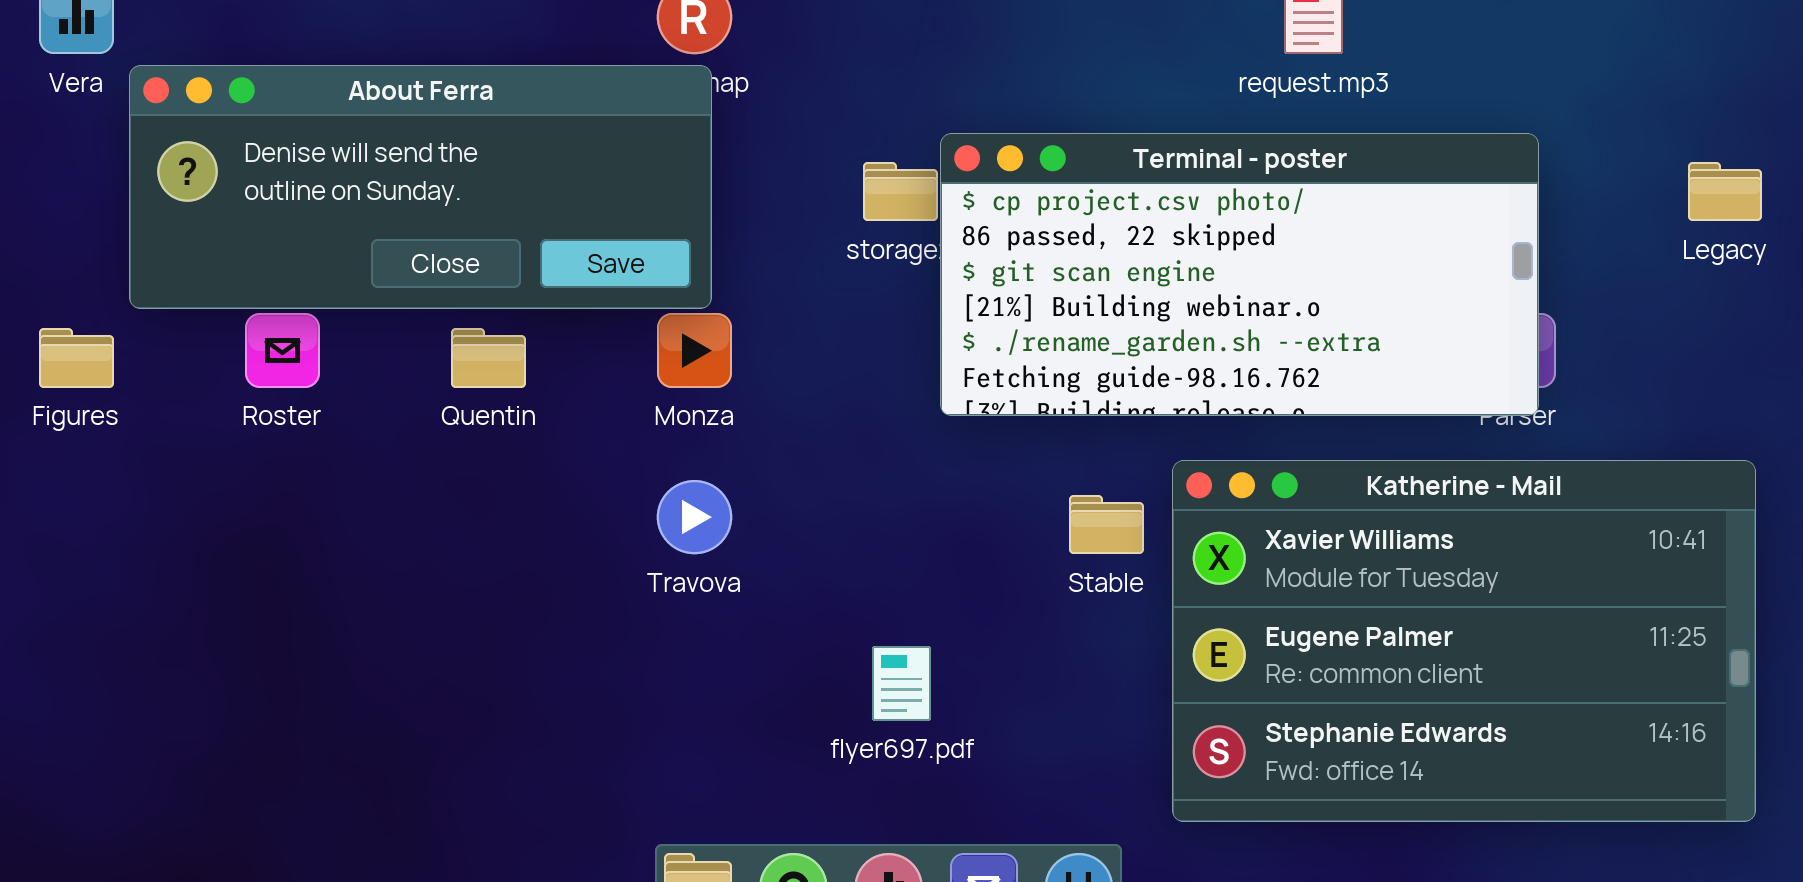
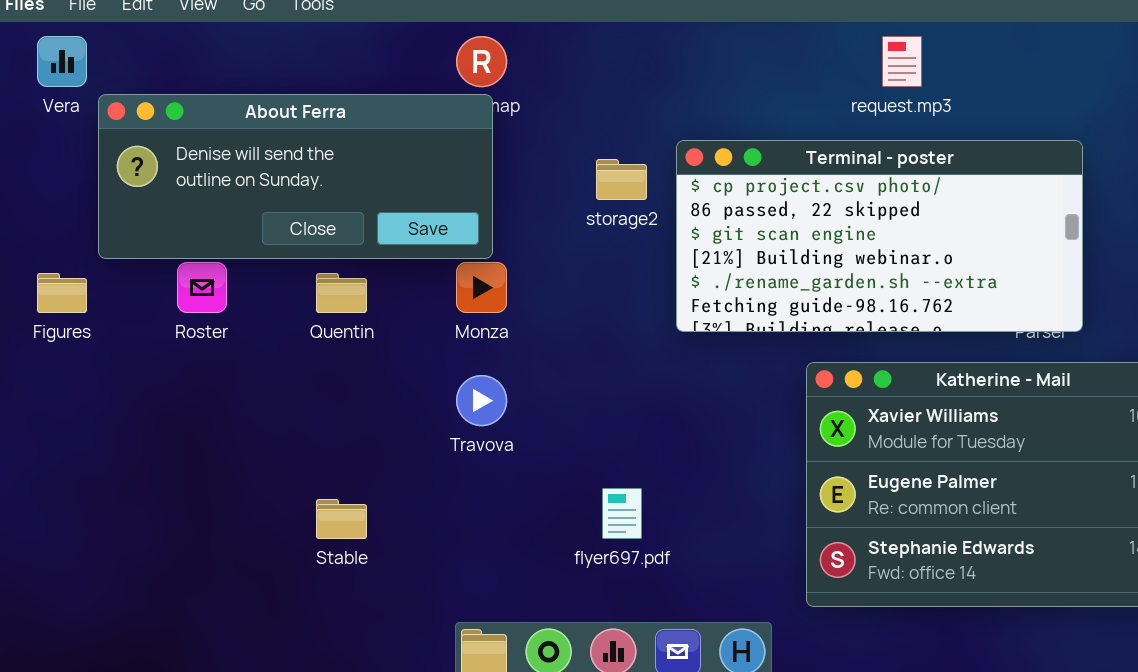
Terminal - poster: [940,133,1539,416] -> [676,140,1083,332], moved
Stable: [1069,495,1144,554] -> [316,499,367,539], moved

